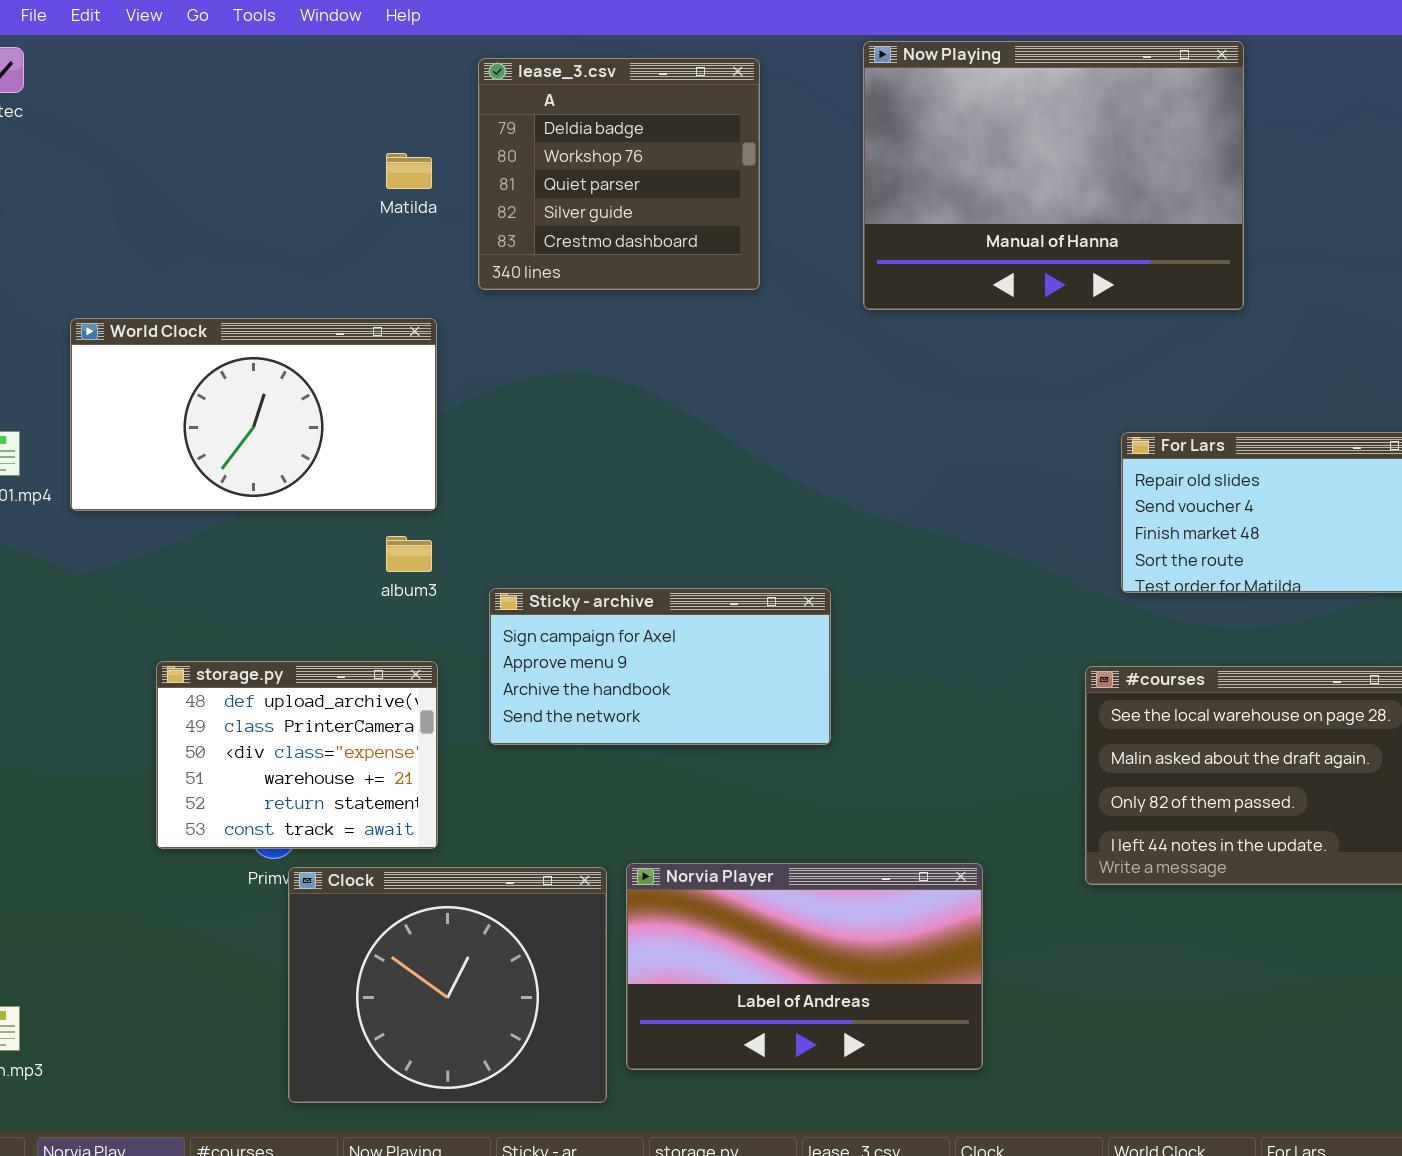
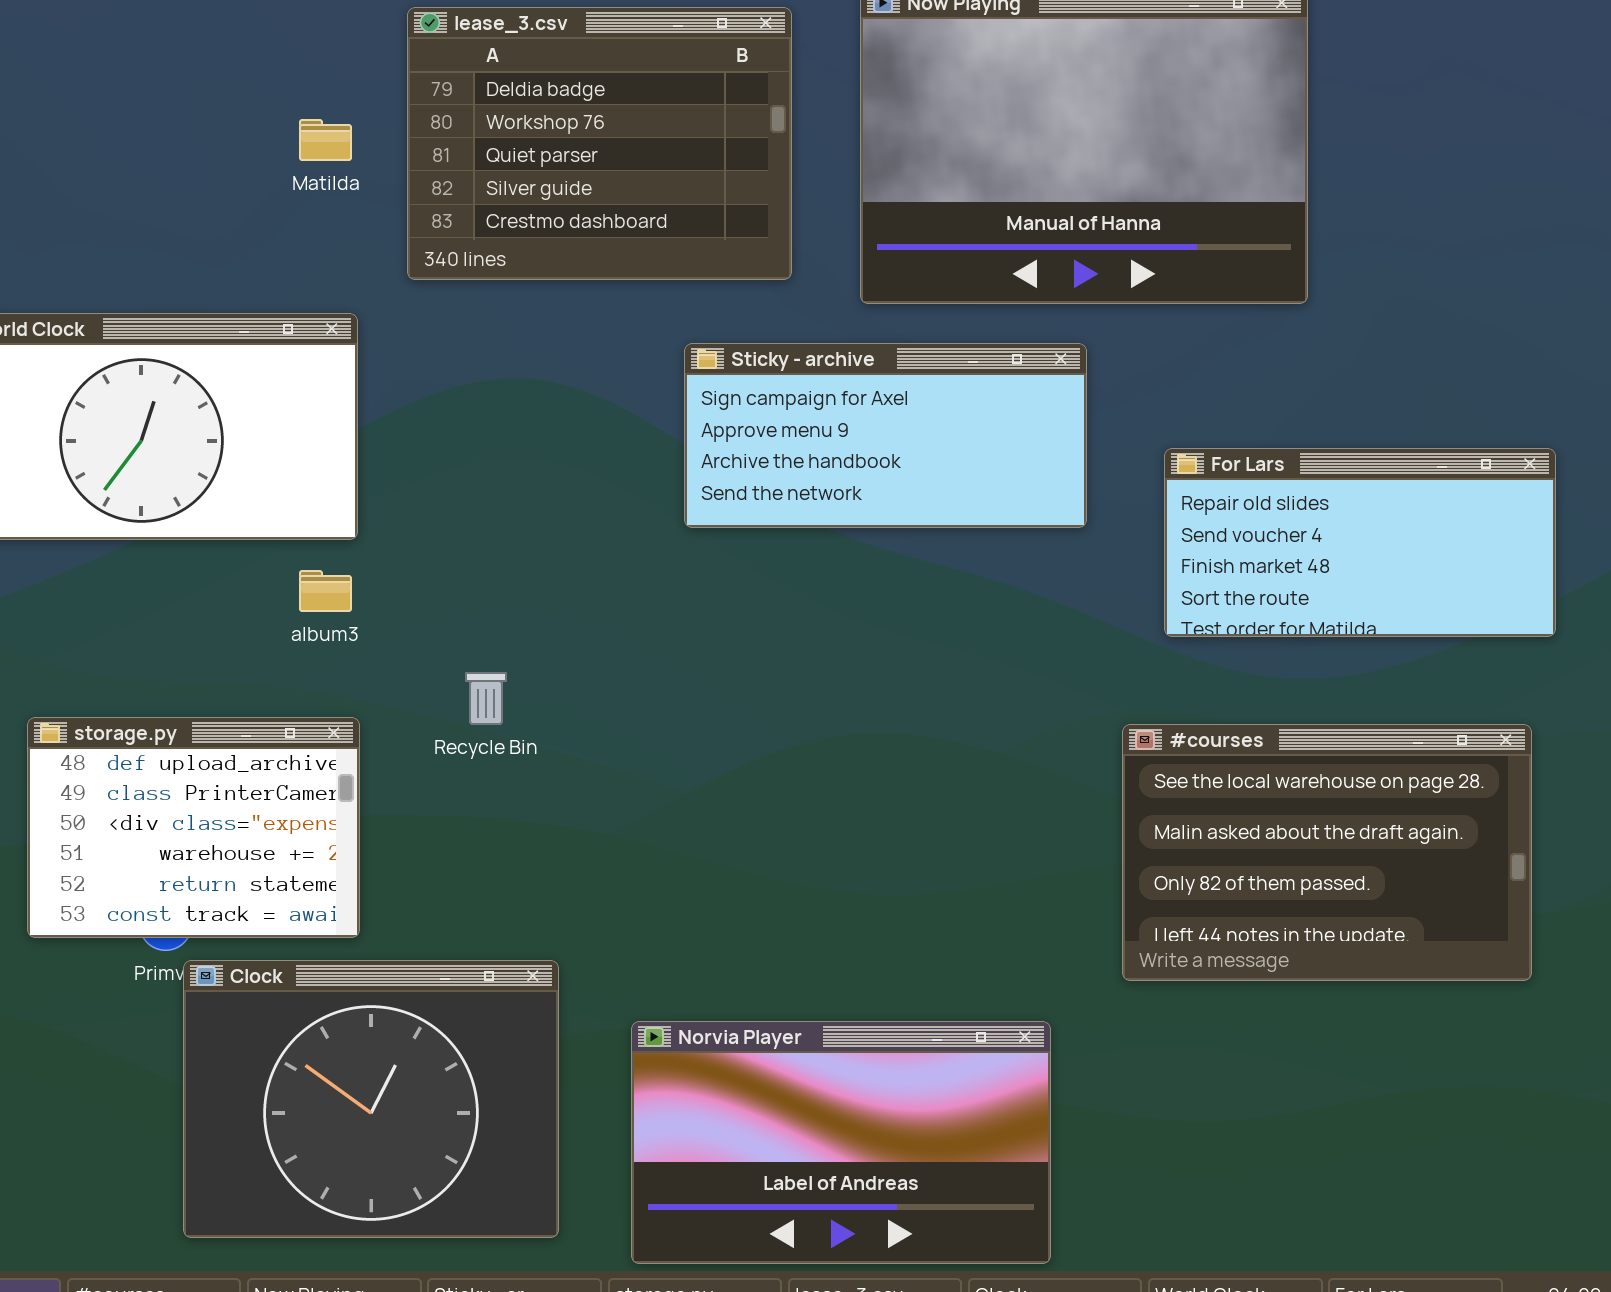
lease_3.csv: [478,58,760,290] -> [407,7,792,280], resized
Sticky - archive: [489,588,831,745] -> [684,343,1087,528], moved
Norvia Player: [626,863,983,1070] -> [631,1021,1051,1264], moved

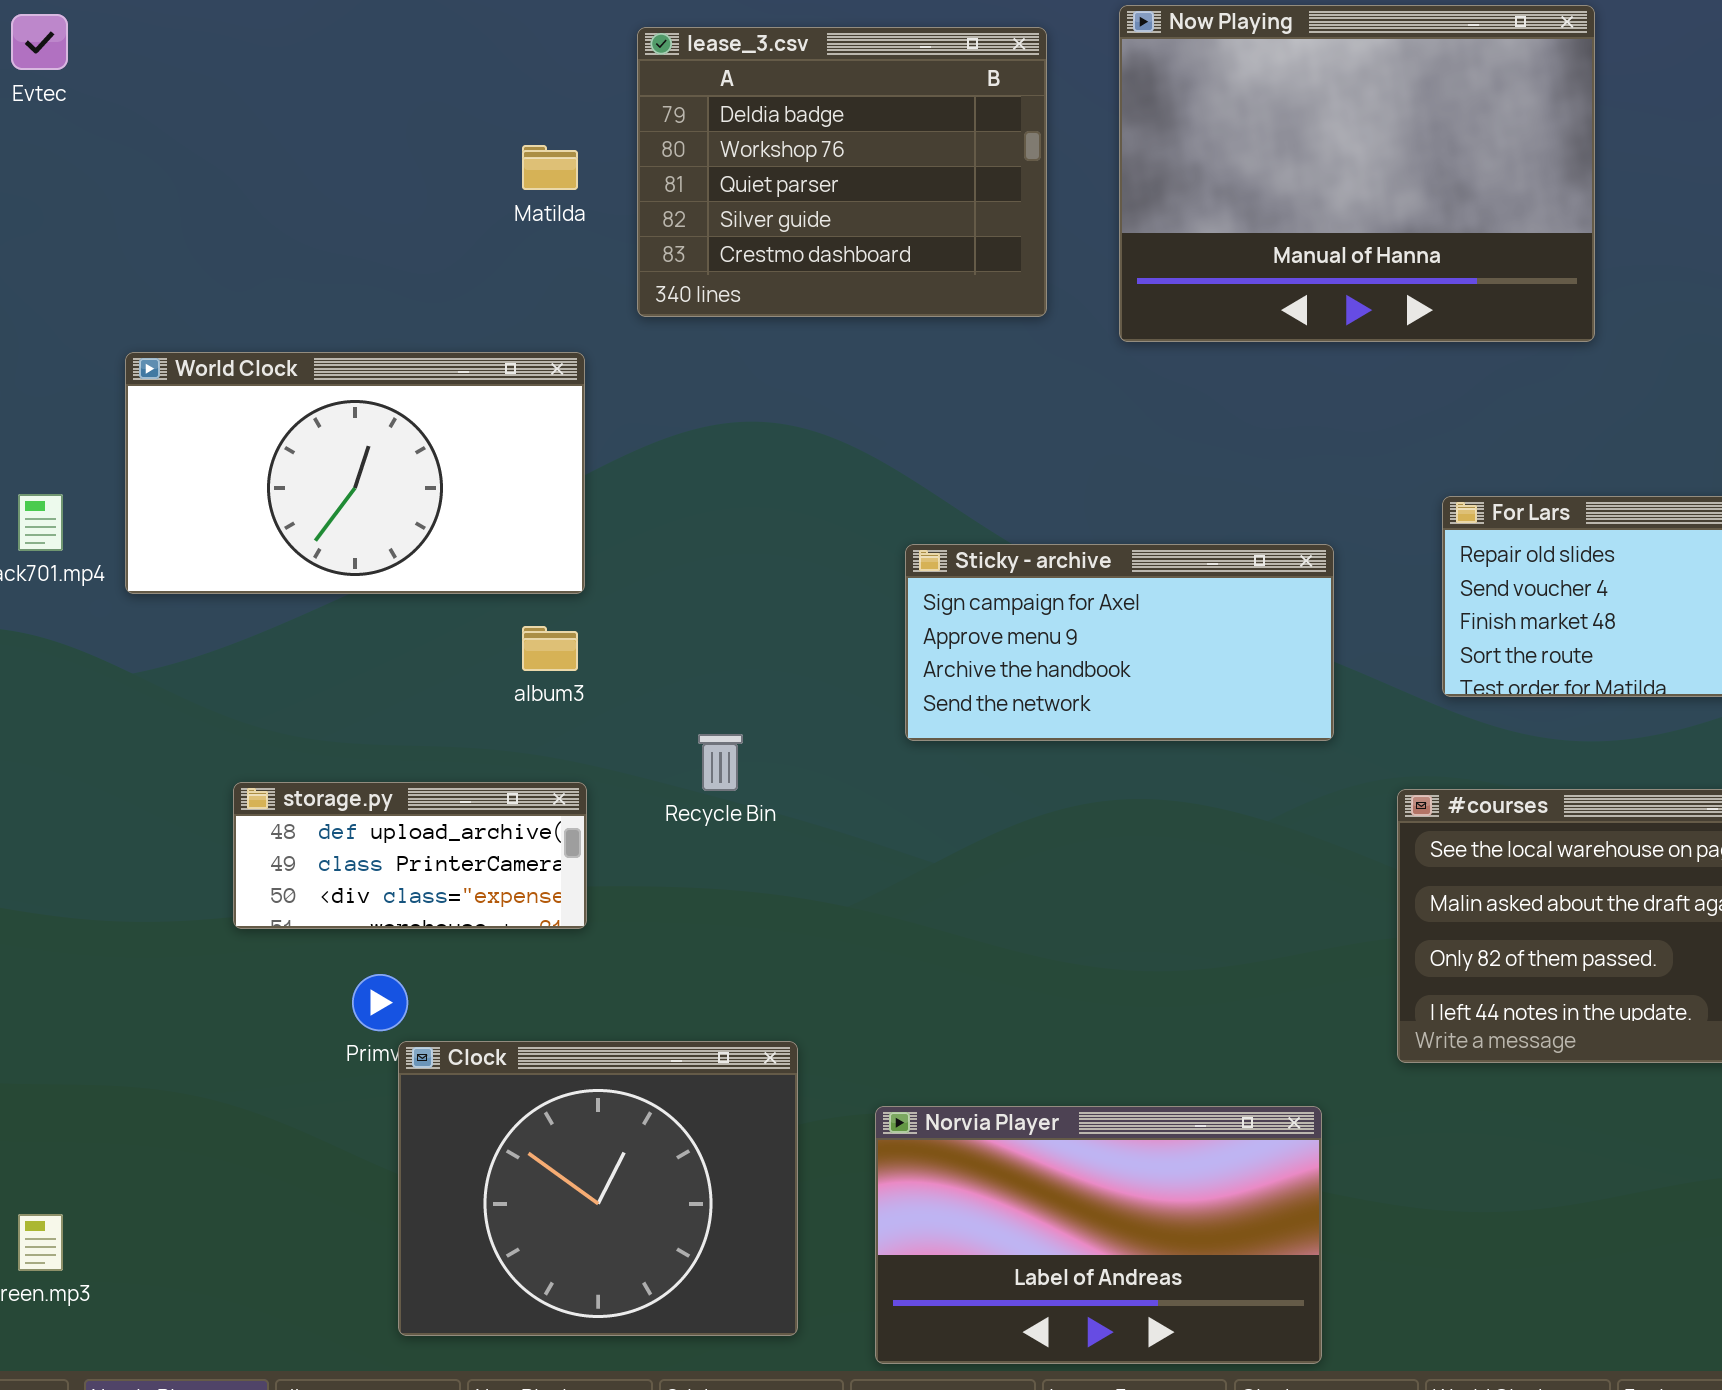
Sticky - archive: [684,343,1087,528] -> [905,544,1334,741], moved
storage.py: [27,717,360,938] -> [233,782,587,929], resized

